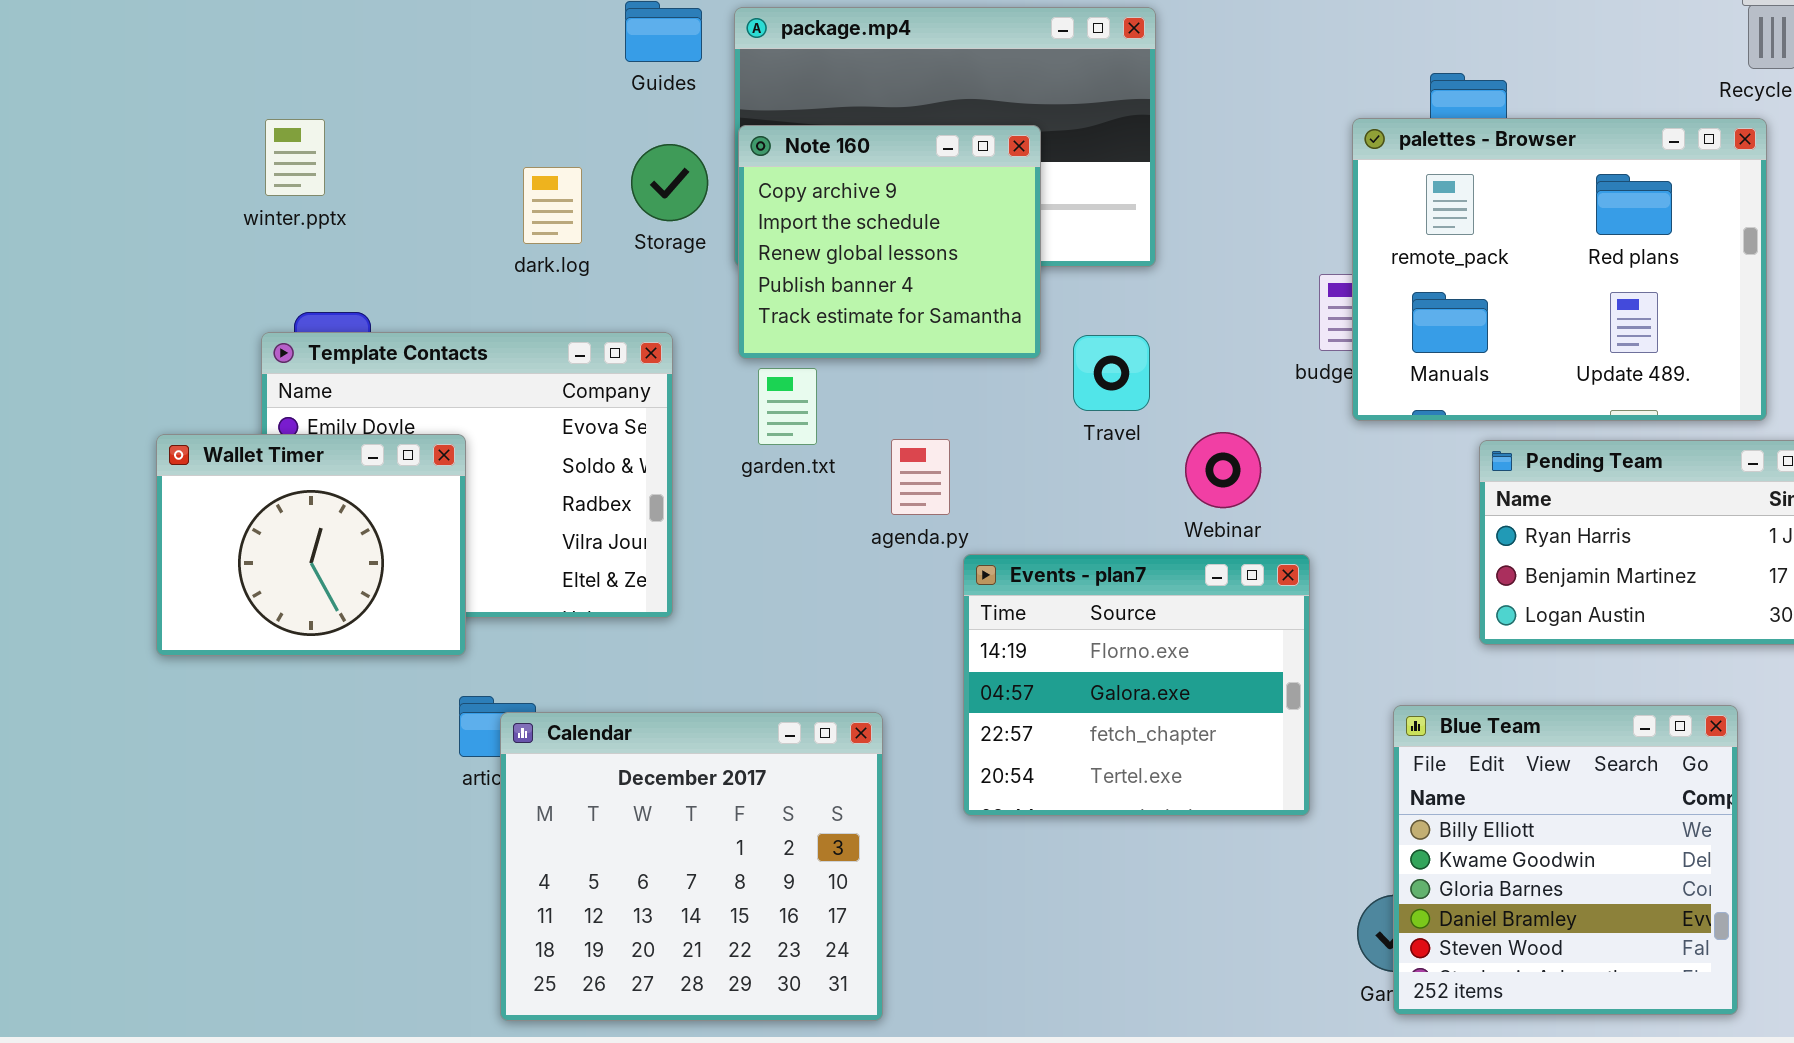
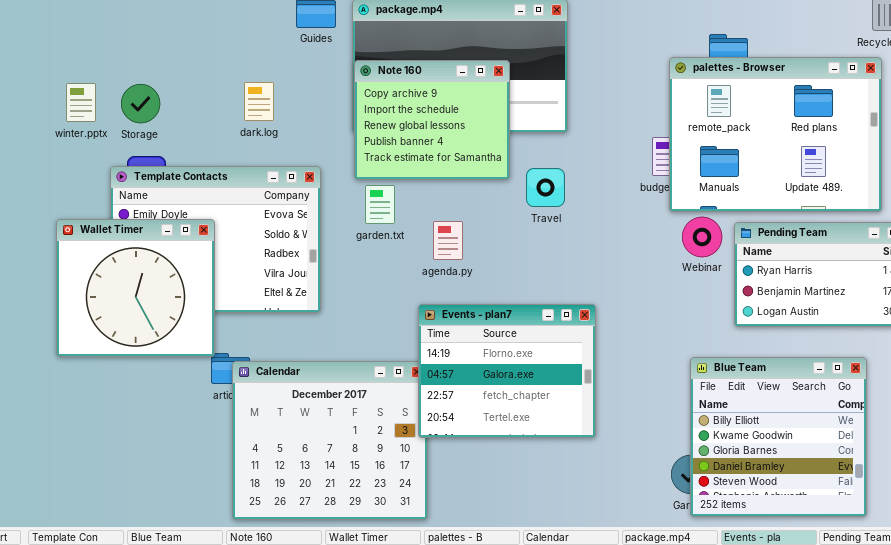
winter.pptx: [265,119,325,196] -> [66,83,96,122], moved
Storage: [631,144,708,221] -> [121,84,160,123], moved
Webinar: [1185,432,1261,508] -> [682,217,722,257], moved
Wallet Timer: [156,434,466,656] -> [56,219,215,357], resized
Events - plan7: [963,554,1310,816] -> [418,304,596,438], moved

